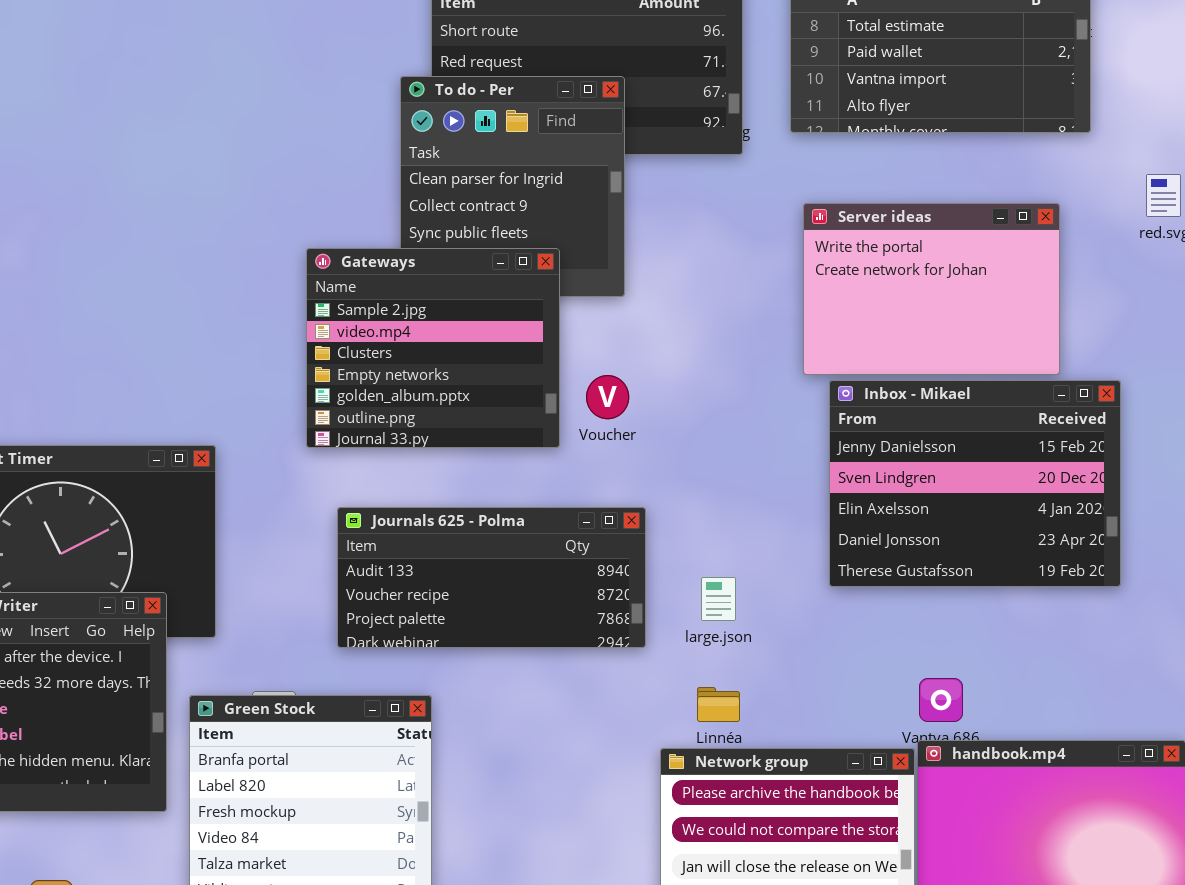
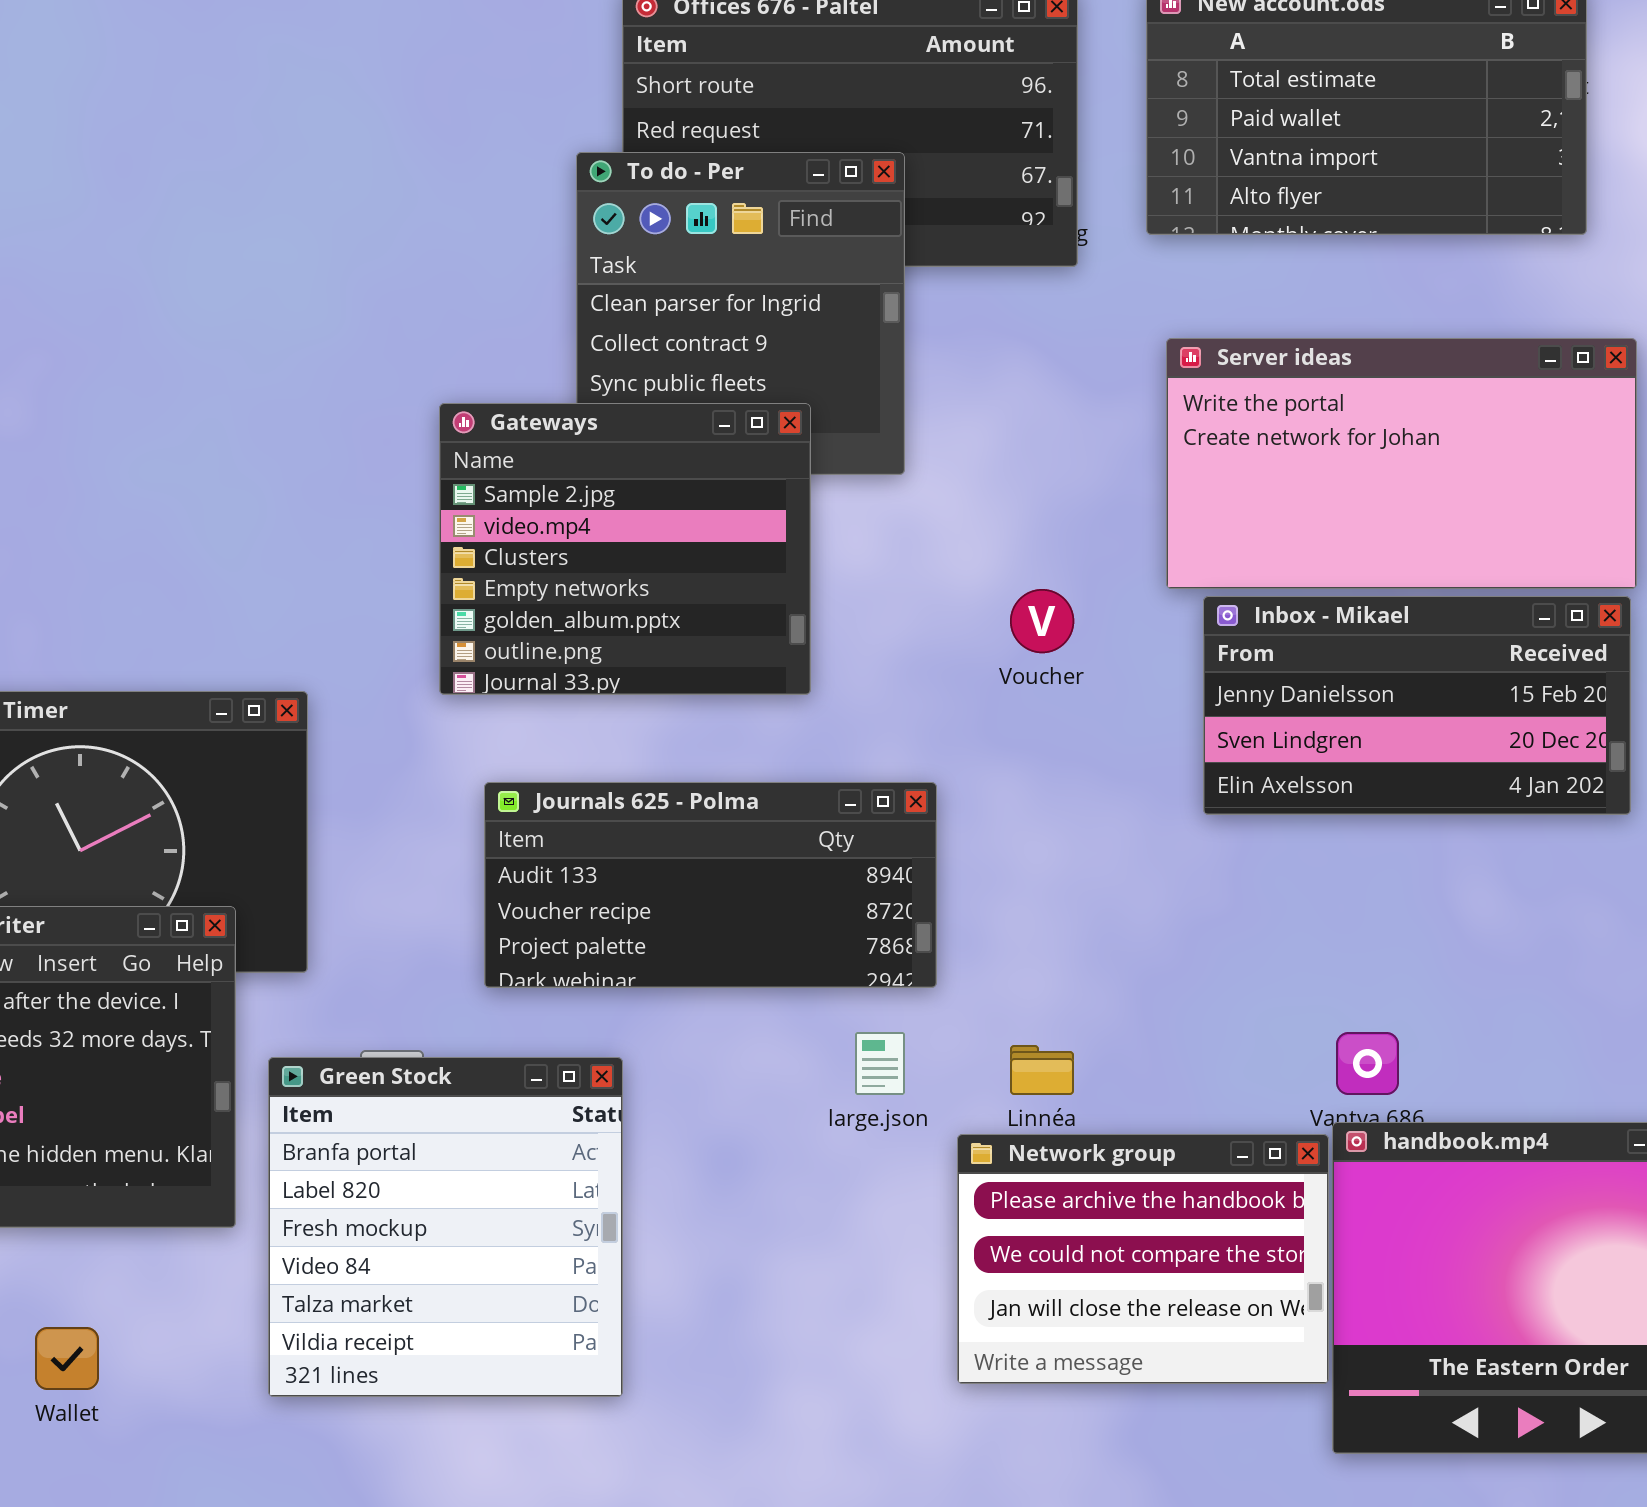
Server ideas: [803,203,1060,375] -> [1166,338,1637,589], resized
Voucher: [586,375,629,419] -> [1010,589,1074,653], moved
Inbox - Mikael: [829,380,1121,587] -> [1203,596,1631,815], resized
large.json: [701,577,736,621] -> [855,1032,905,1095], moved

